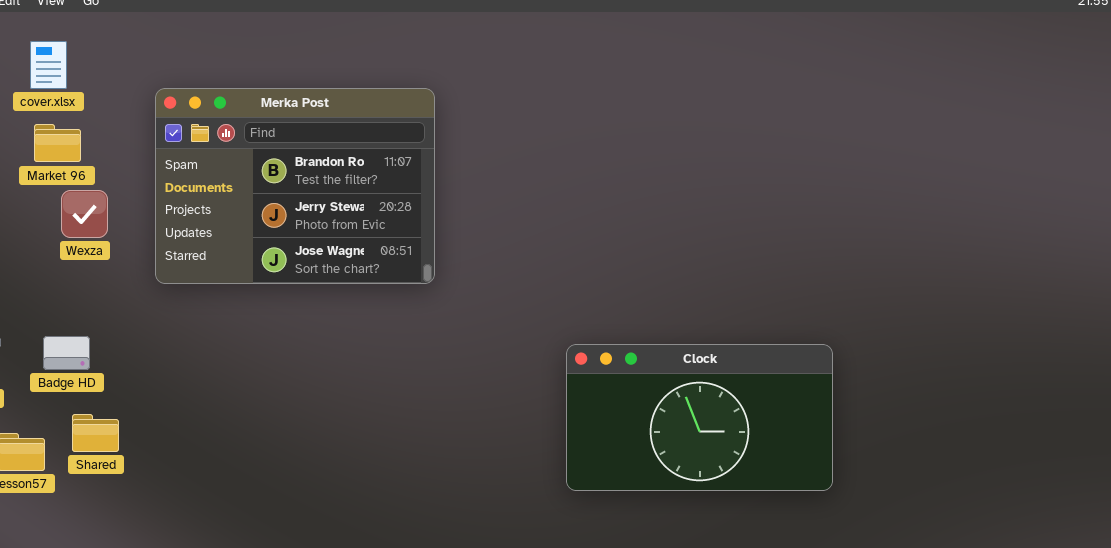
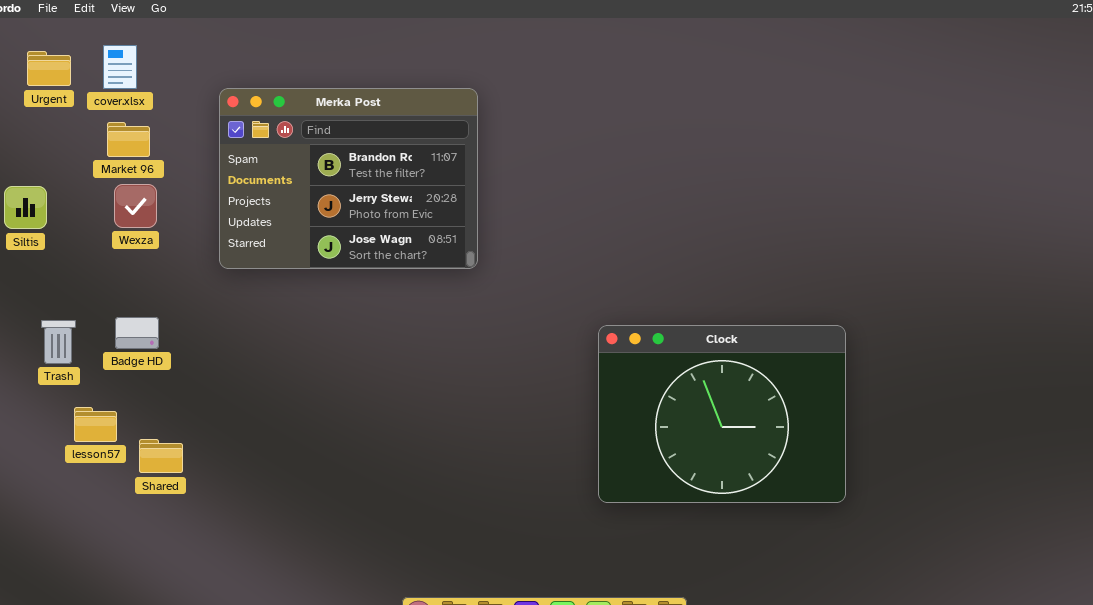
Wexza: [61,190,108,238] -> [114,184,157,228], moved
Clock: [566,344,833,491] -> [598,325,846,503], resized
Shared: [72,414,119,452] -> [139,439,183,473], moved

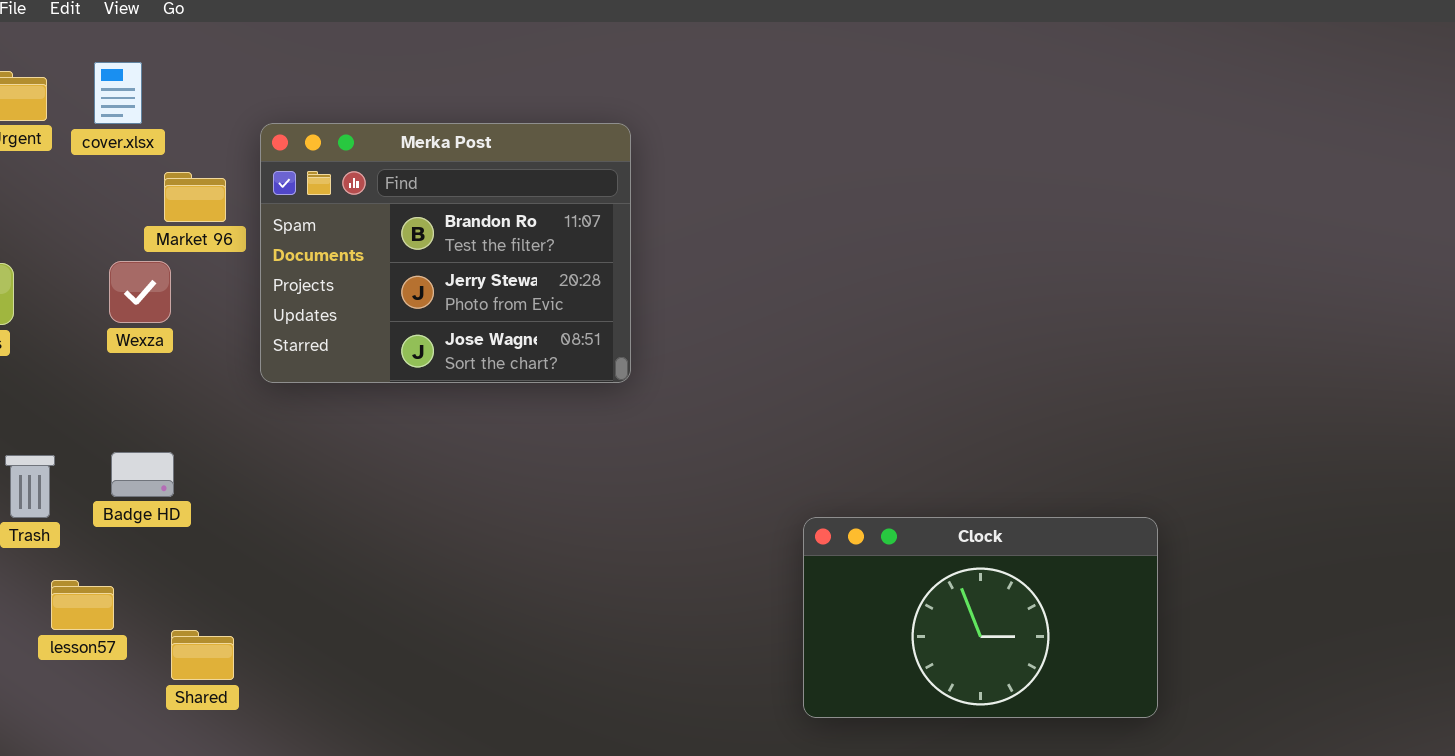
Market 96: [107,122,150,157] -> [164,172,226,222], moved
Clock: [598,325,846,503] -> [803,517,1158,718], resized
Shared: [139,439,183,473] -> [171,630,234,680], moved

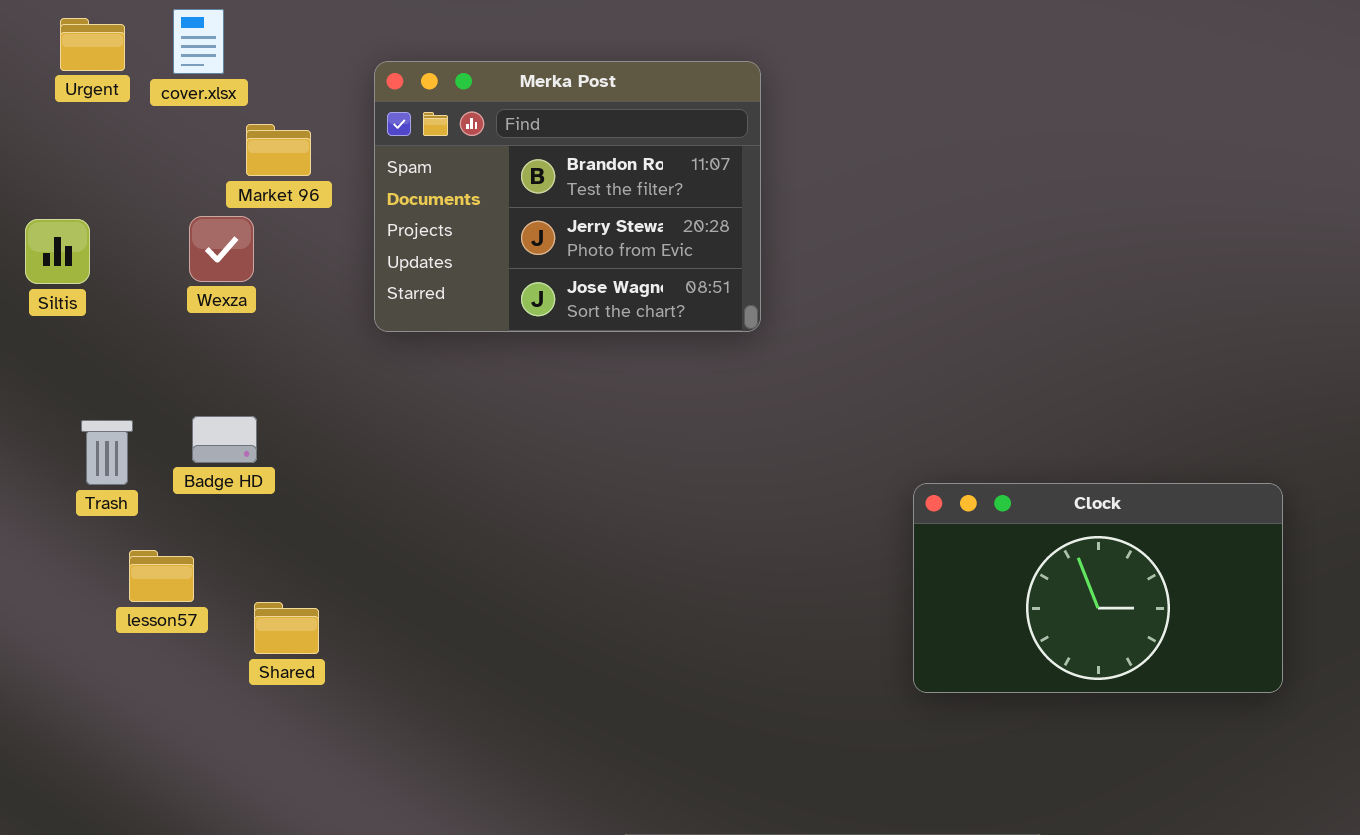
Merka Post: [260,123,631,383] -> [374,61,761,332], moved

